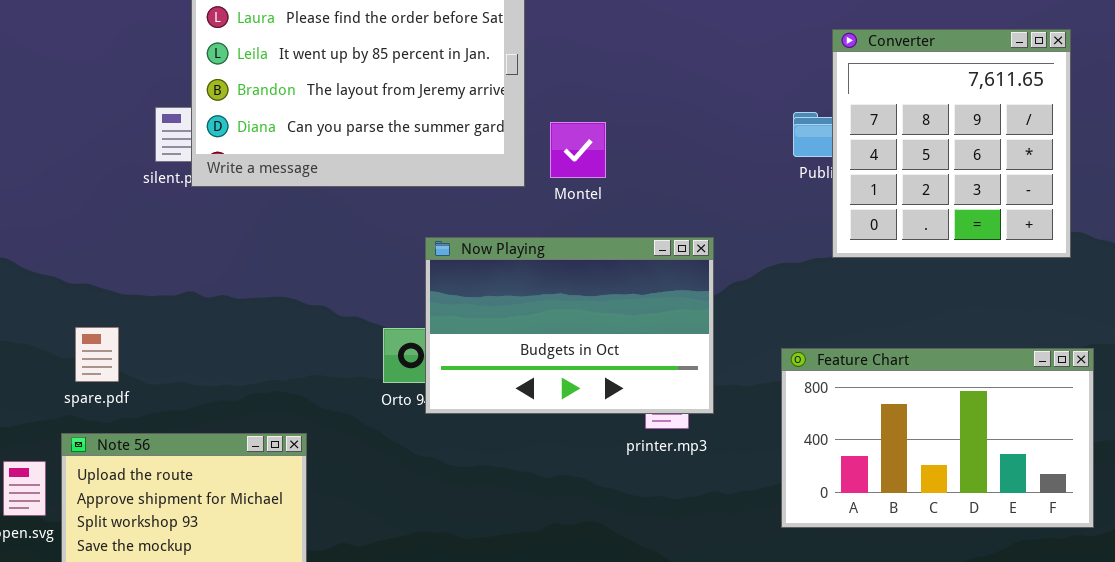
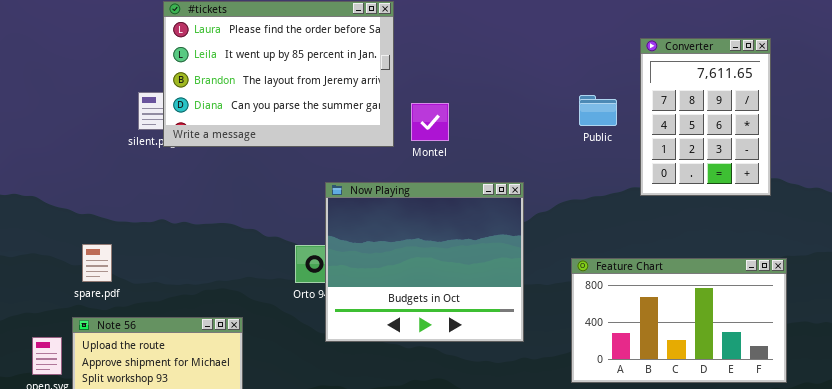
Converter: [832,29,1071,258] -> [640,38,771,196], resized
Now Playing: [425,237,714,414] -> [325,182,524,342], resized

